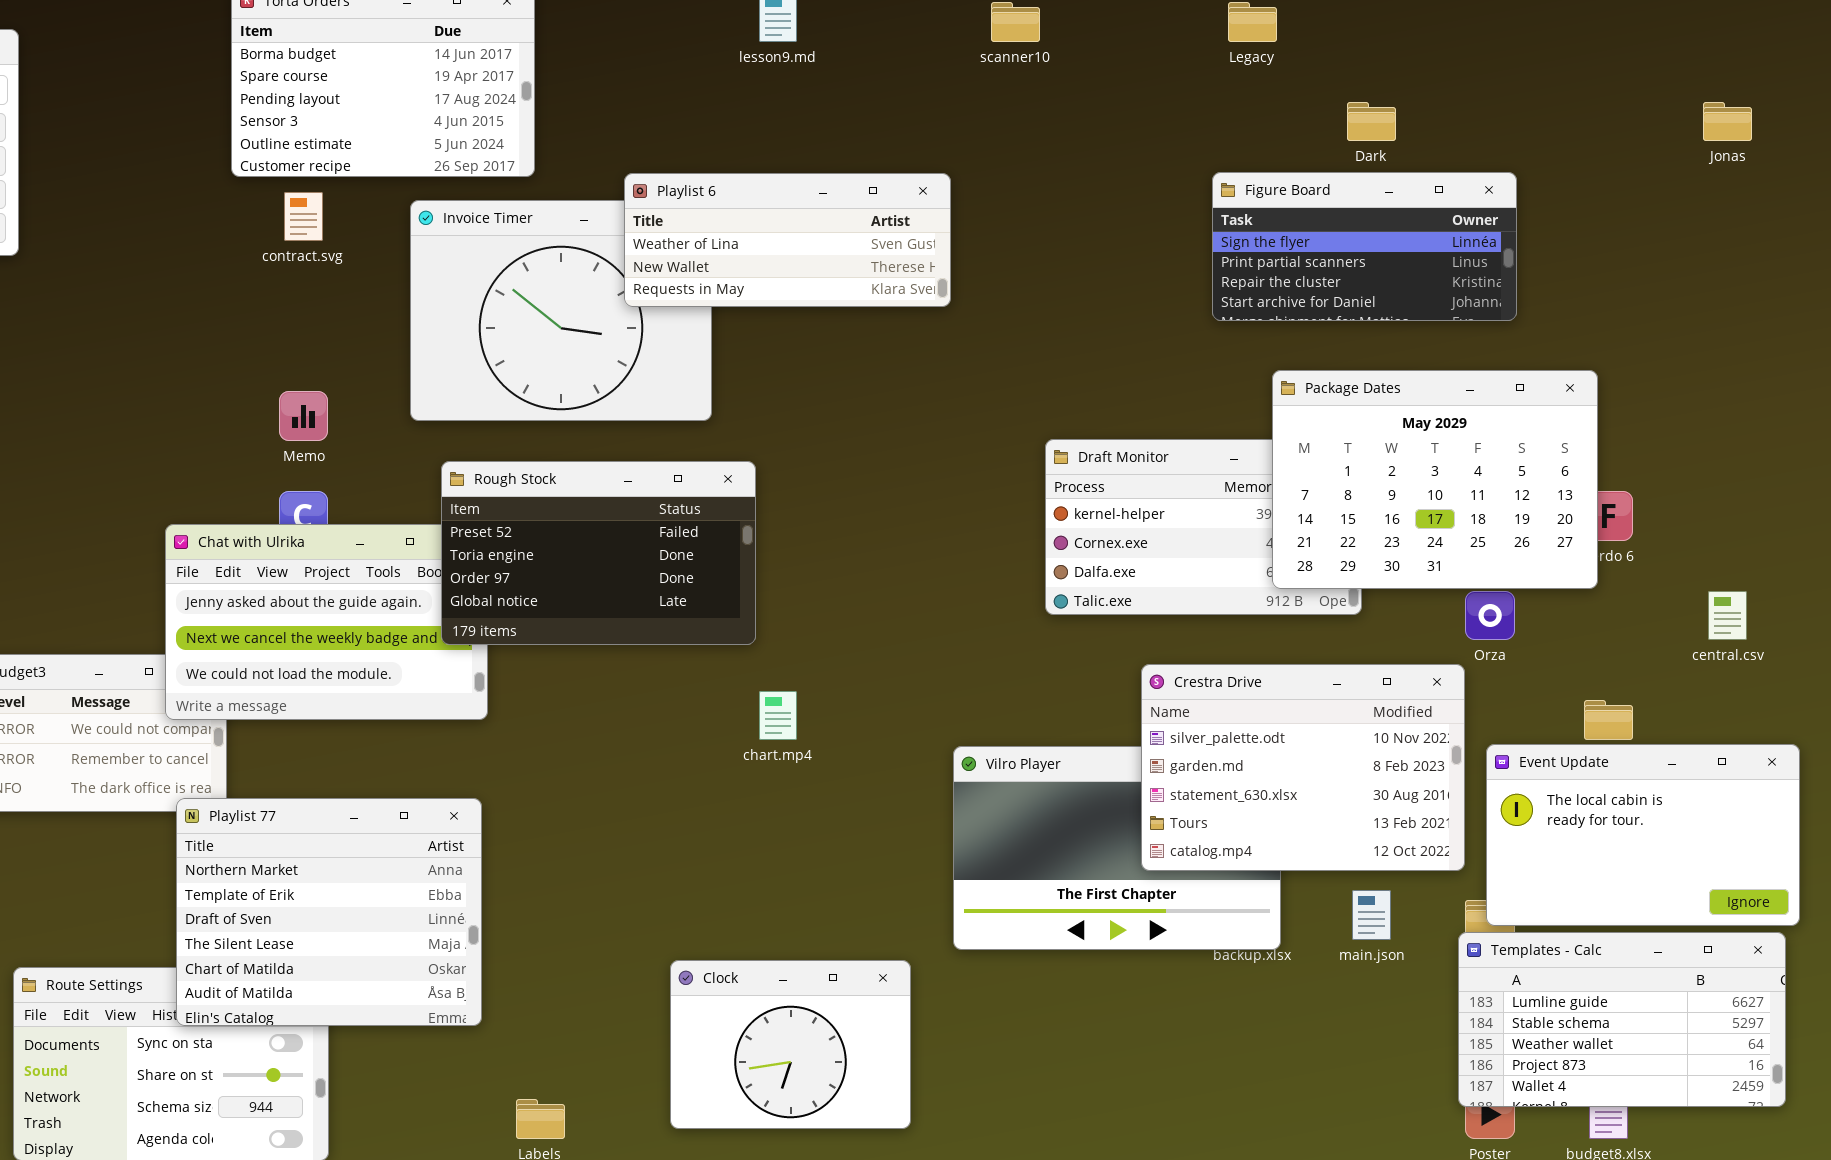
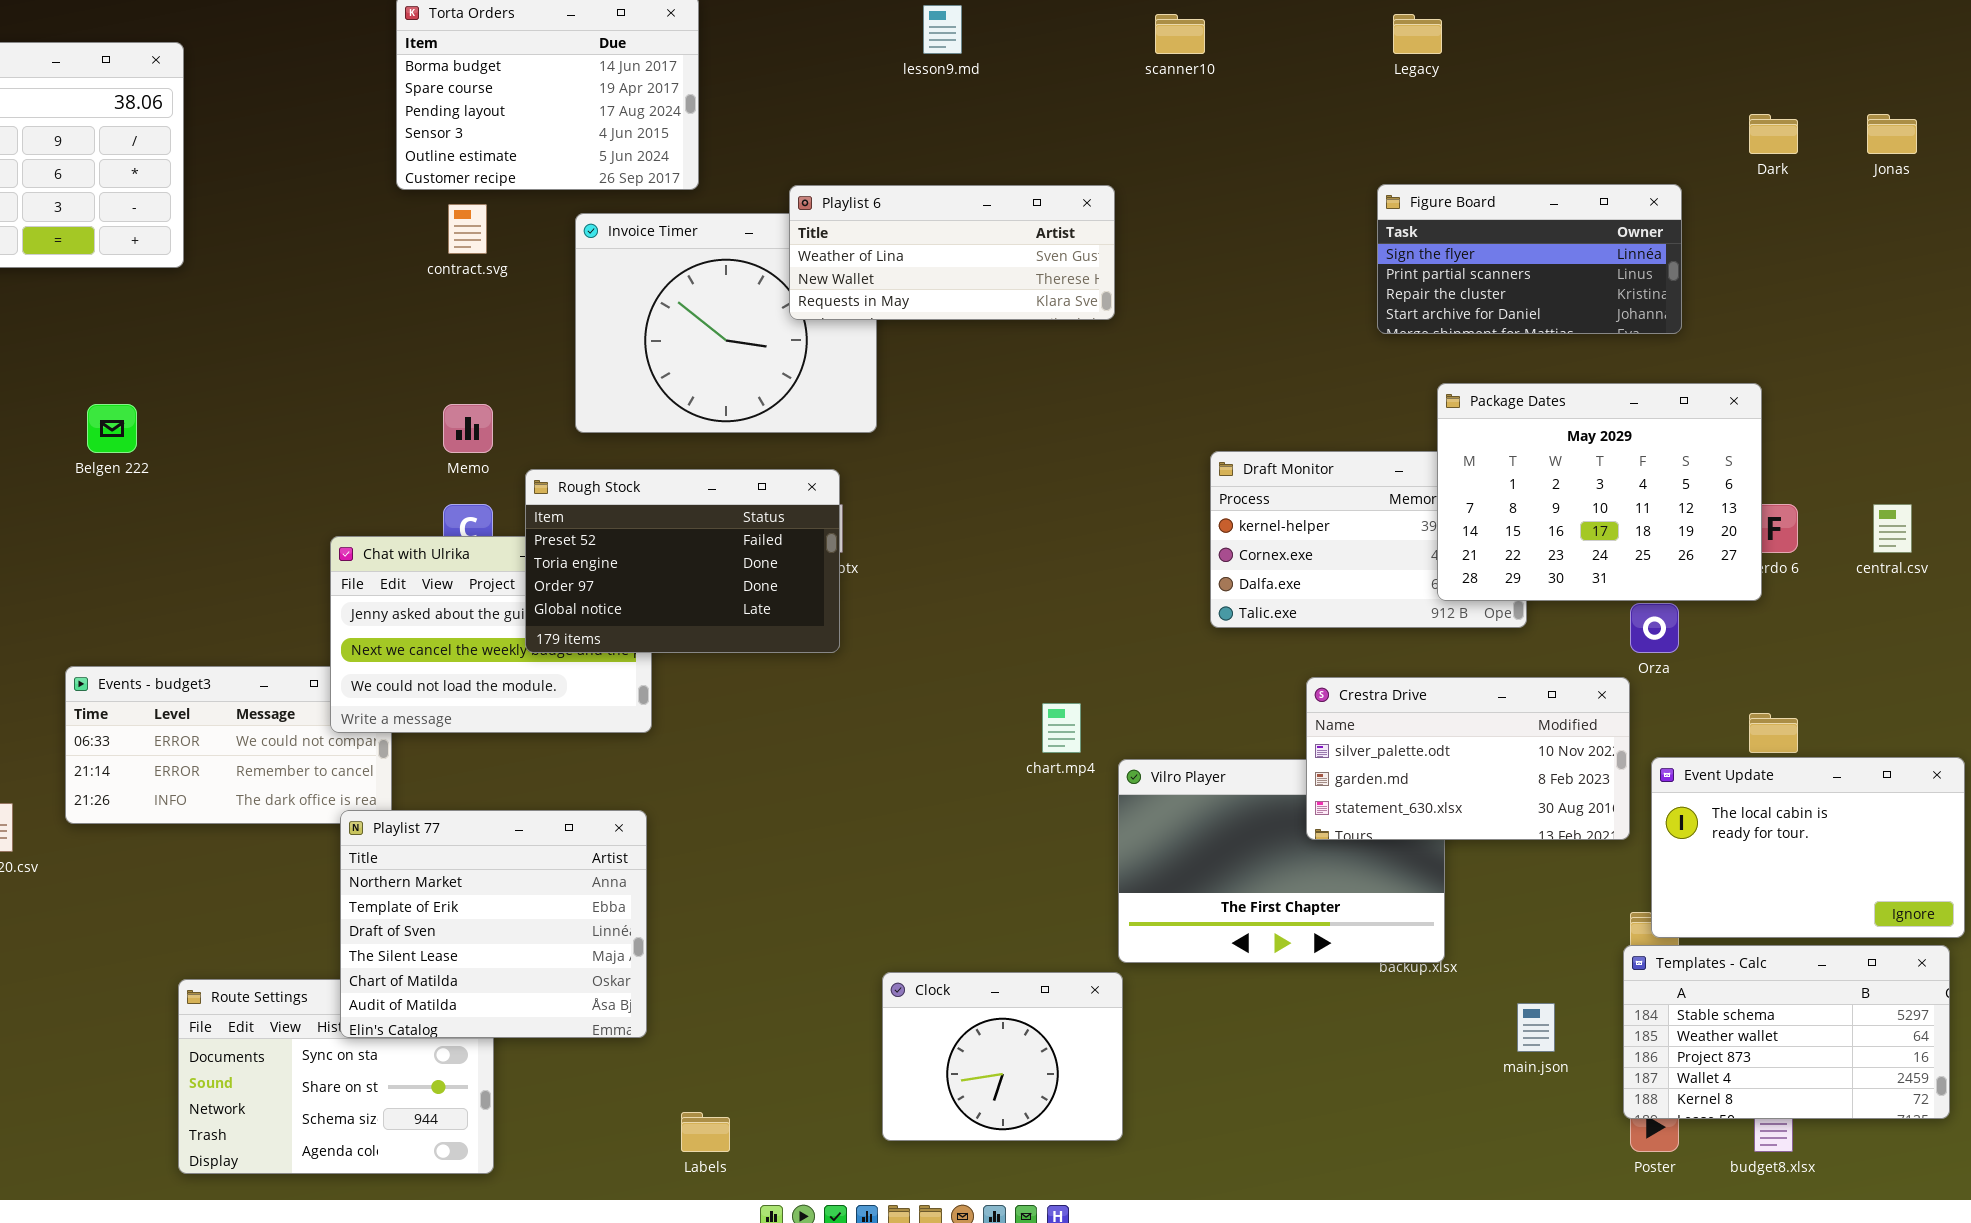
Dark: [1347,102,1396,141] -> [1749,114,1798,154], moved
Rough Stock: [441,461,756,645] -> [525,469,840,653], moved
central.csv: [1708,591,1747,640] -> [1873,504,1912,553], moved
Crestra Drive: [1141,664,1465,871] -> [1306,677,1630,840], resized
chart.mp4: [759,691,797,740] -> [1042,703,1081,753], moved
main.json: [1352,890,1391,940] -> [1517,1003,1555,1052], moved
Templates - Calc: [1458,932,1786,1107] -> [1623,945,1950,1119], scrolled down 1 row
Clock: [670,960,911,1129] -> [882,972,1123,1141], moved

